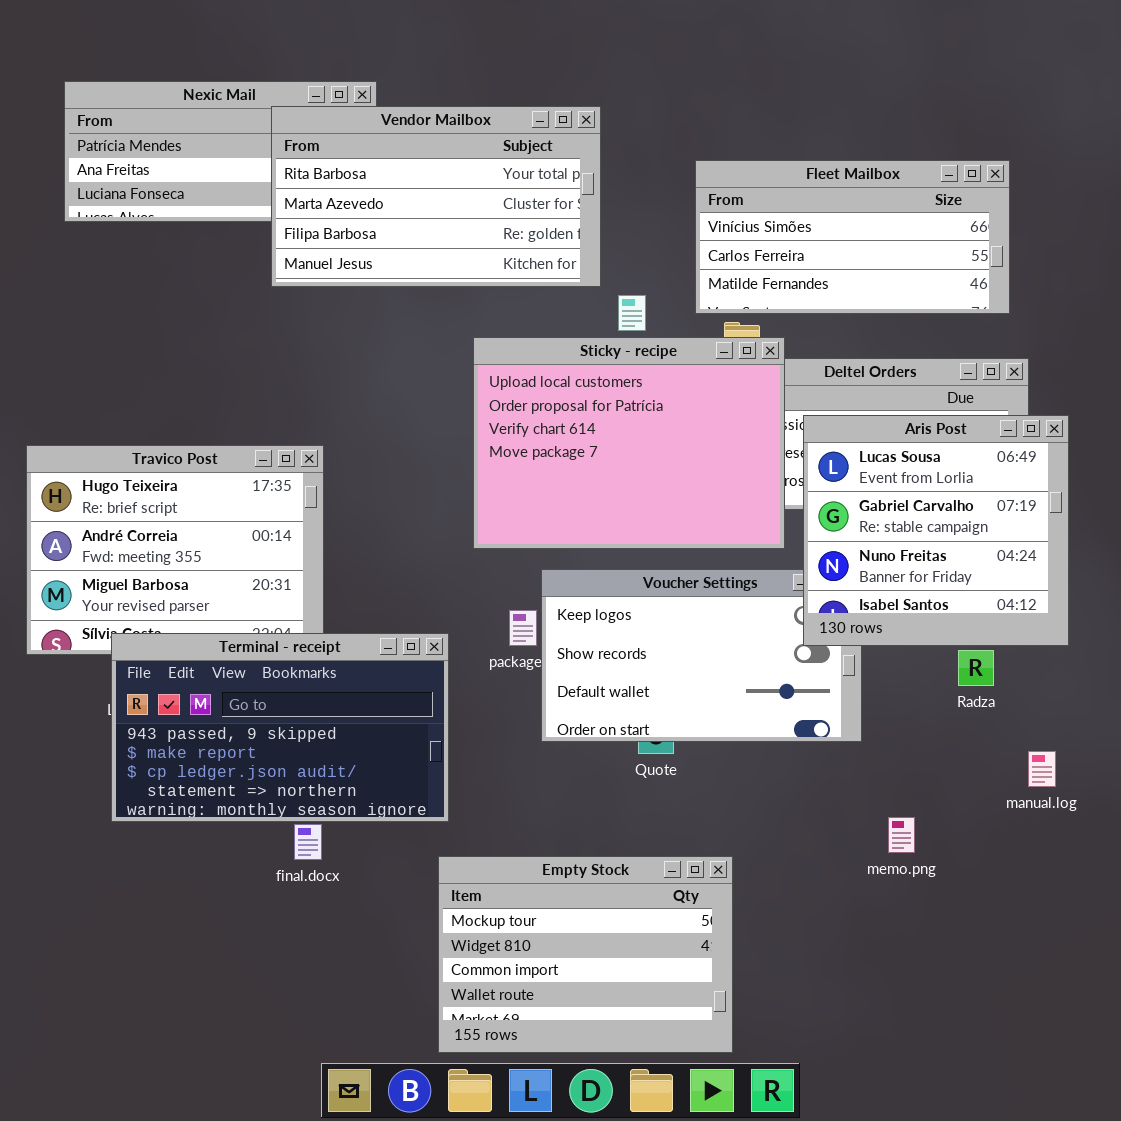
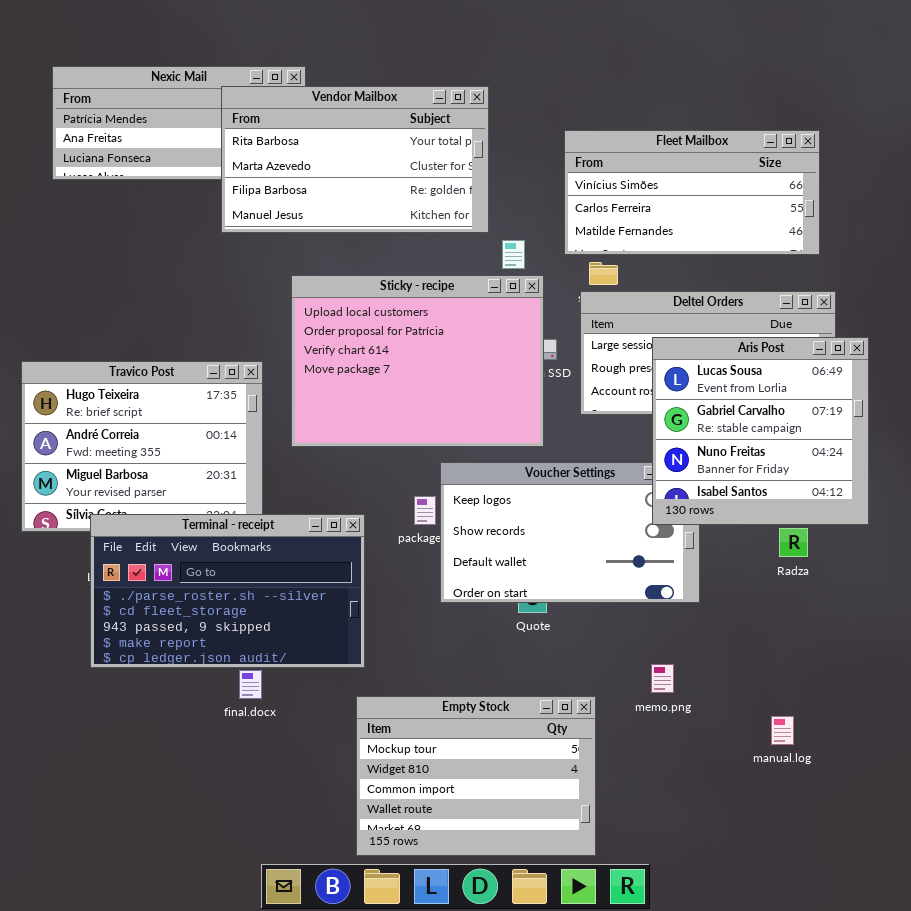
Sticky - recipe: [473,337,785,549] -> [291,275,544,447], moved
Terminal - receipt: [111,633,449,822] -> [90,514,365,668], scrolled up 2 rows
manual.log: [1028,751,1056,787] -> [771,716,794,745], moved
memo.png: [888,817,915,853] -> [651,664,674,693], moved

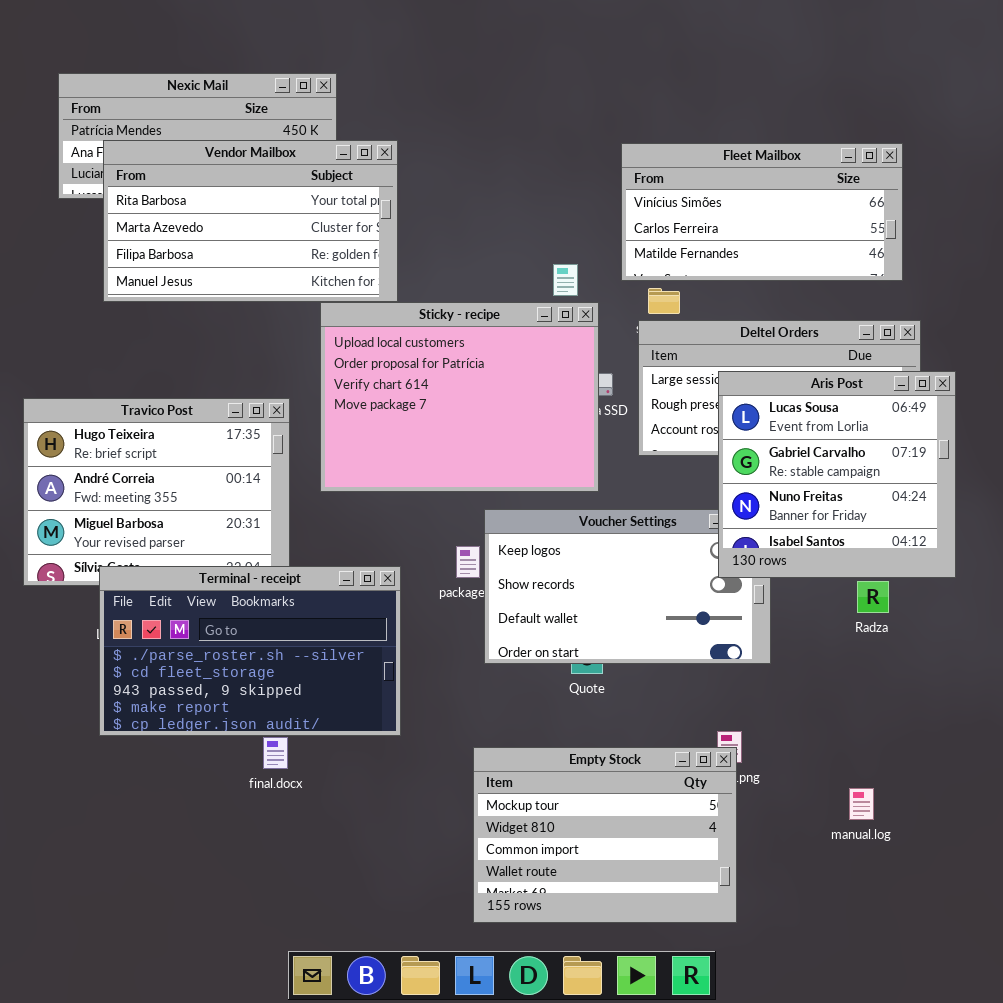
Vendor Mailbox: [221,86,489,233] -> [103,140,398,302], moved
Empty Stock: [356,696,596,856] -> [473,747,737,923], moved

